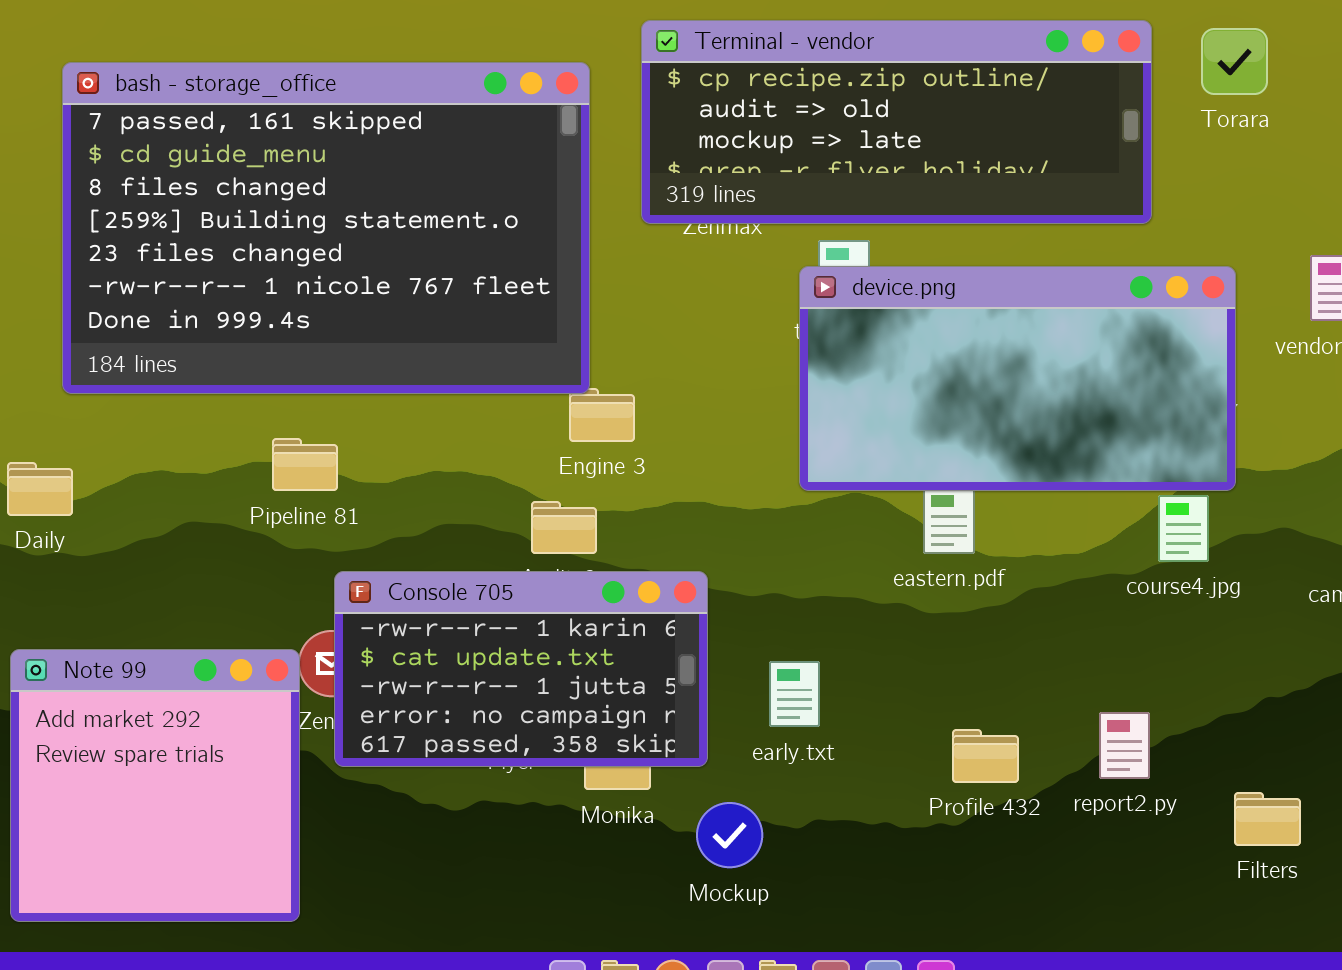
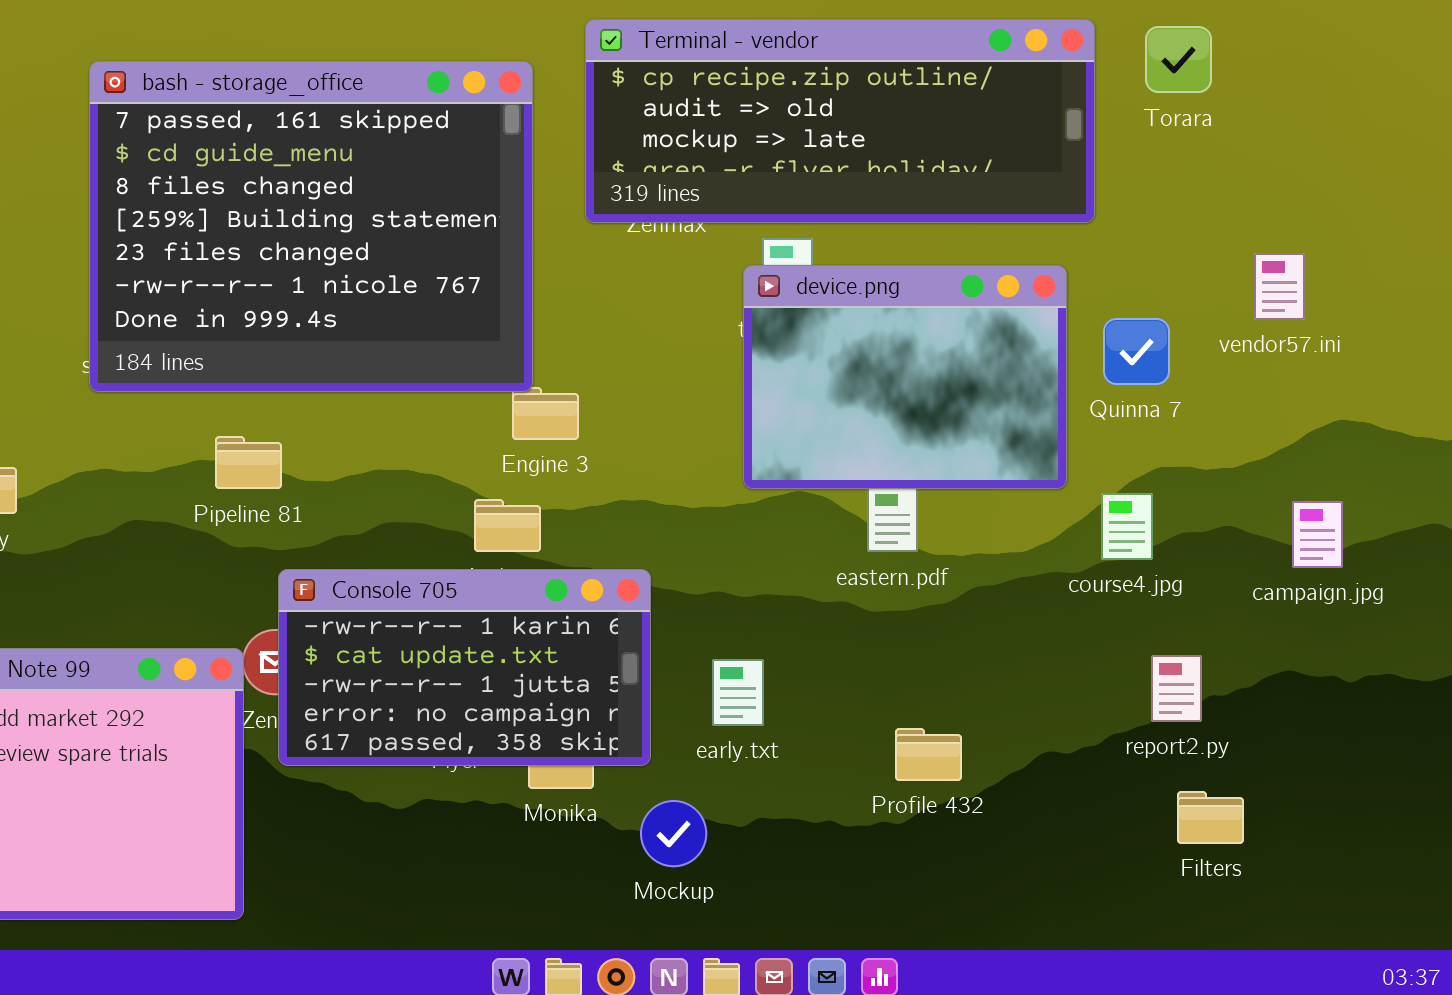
bash - storage_office: [62,62,590,394] -> [89,61,533,392], resized
device.png: [799,266,1236,491] -> [743,265,1067,489], resized
report2.py: [1099,712,1150,779] -> [1151,655,1202,722], moved

